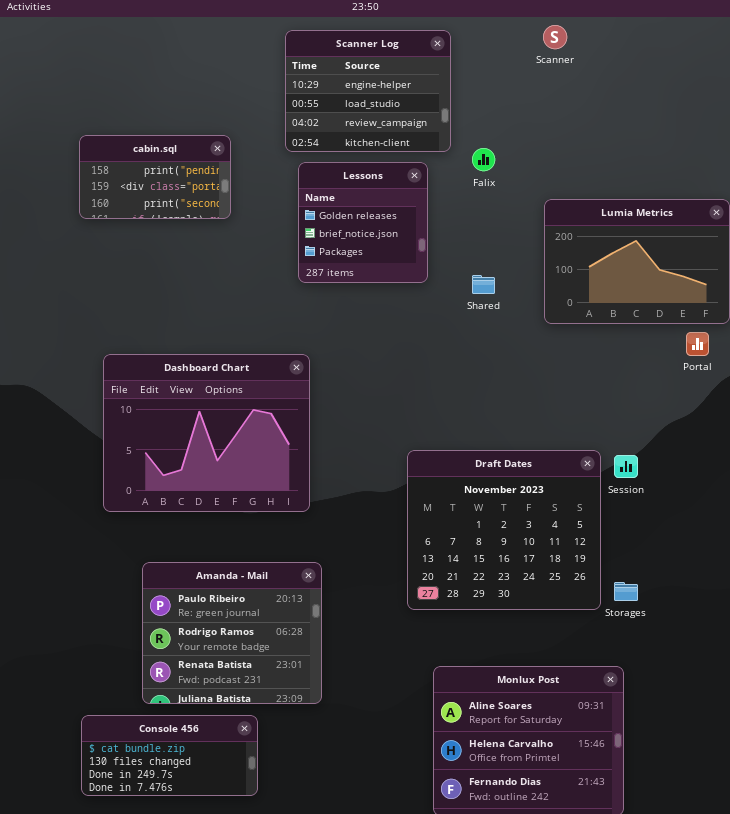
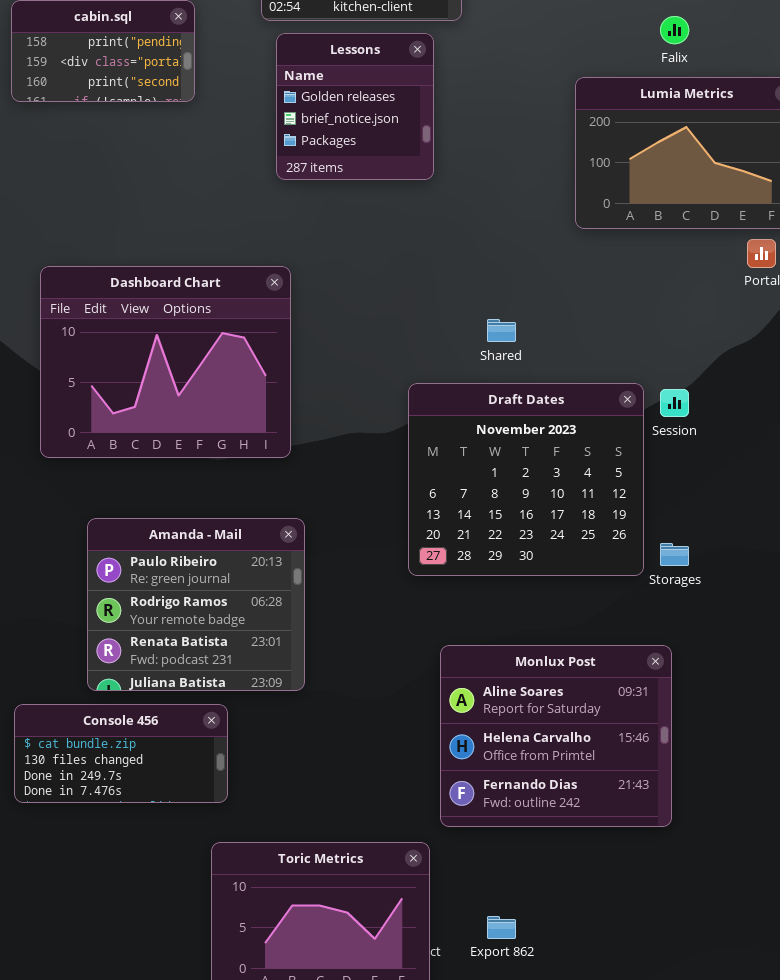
Falix: [472,148,495,171] -> [660,16,689,44], moved
Shared: [472,275,495,294] -> [487,319,516,342], moved

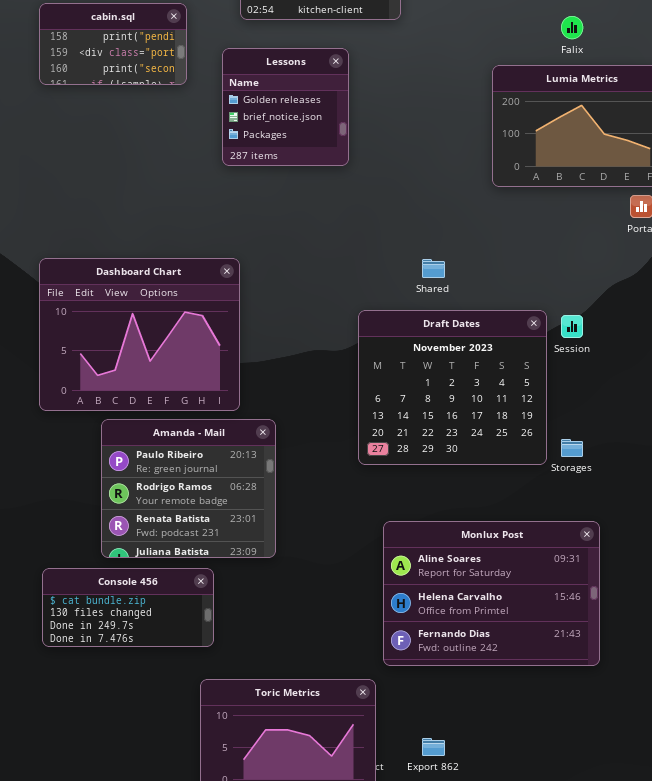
Lessons: [276,33,434,180] -> [222,48,349,166], moved
Dashboard Chart: [40,266,291,458] -> [39,258,240,411], moved
Monlux Post: [440,645,672,827] -> [383,521,600,666], resized

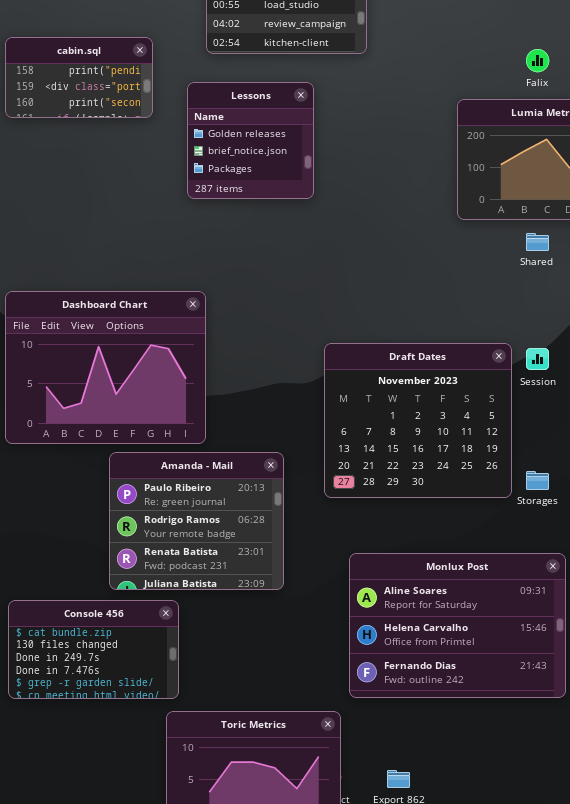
Shared: [422,259,445,278] -> [526,233,549,251], moved
Amanda - Mail: [101,419,276,558] -> [109,452,284,590], moved
Console 456: [42,568,214,647] -> [8,600,179,699], resized

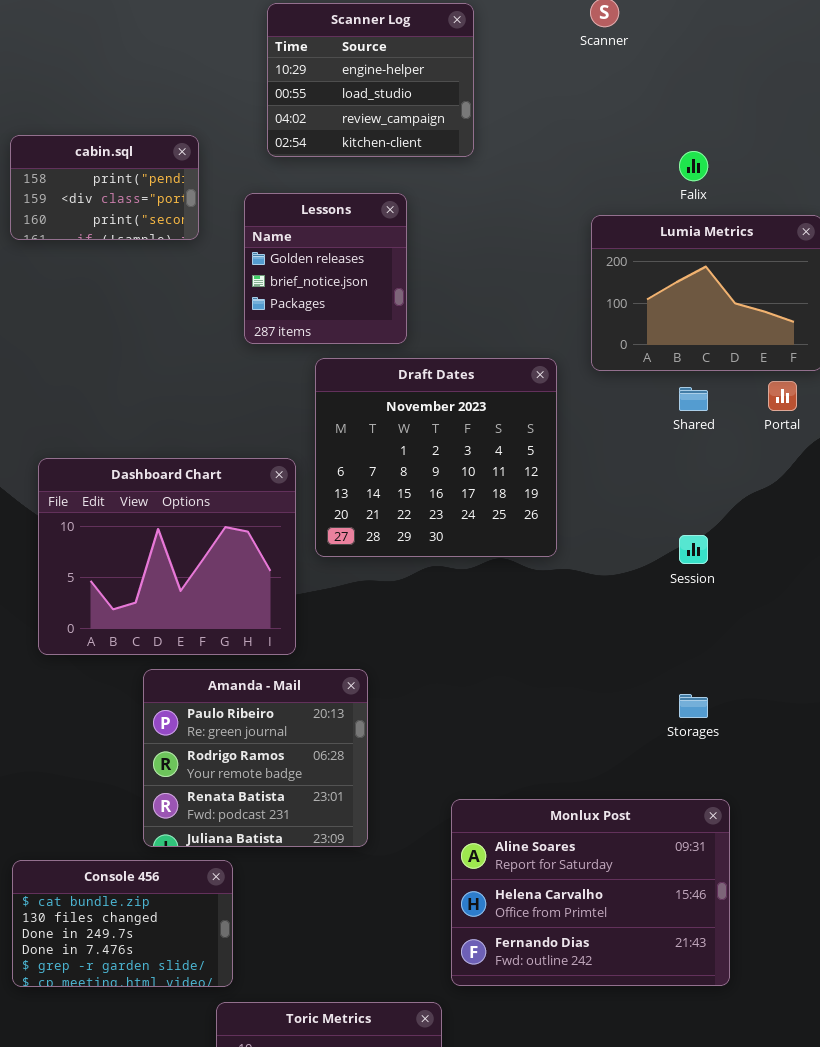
Dashboard Chart: [5,291,206,444] -> [38,458,296,655], moved
Draft Dates: [324,343,512,498] -> [315,358,557,557], moved

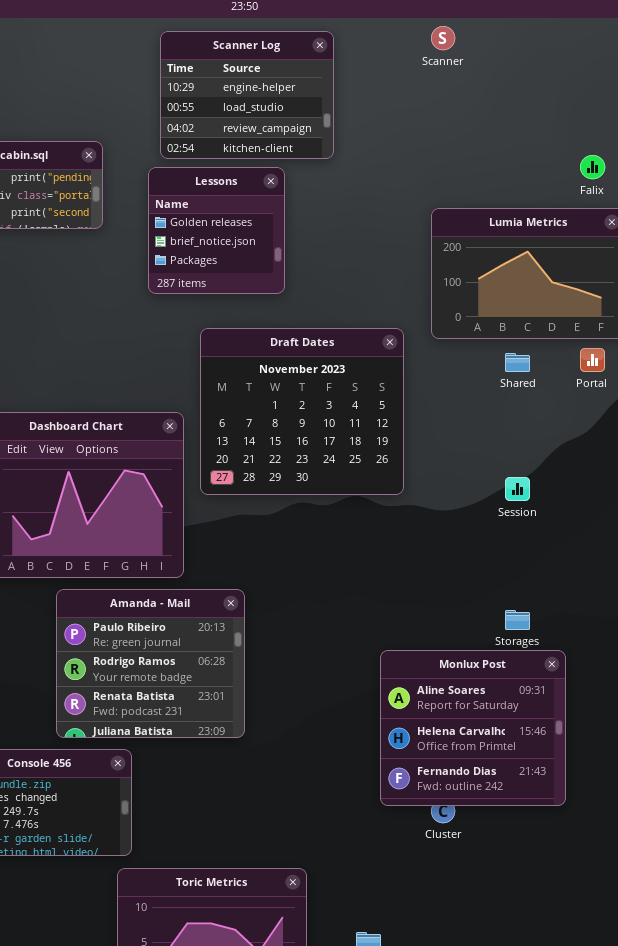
Falix: [679,151,708,181] -> [580,155,605,179], moved
Lessons: [244,193,407,344] -> [148,167,285,294], moved
Monlux Post: [451,799,730,986] -> [380,650,566,806], moved, resized

